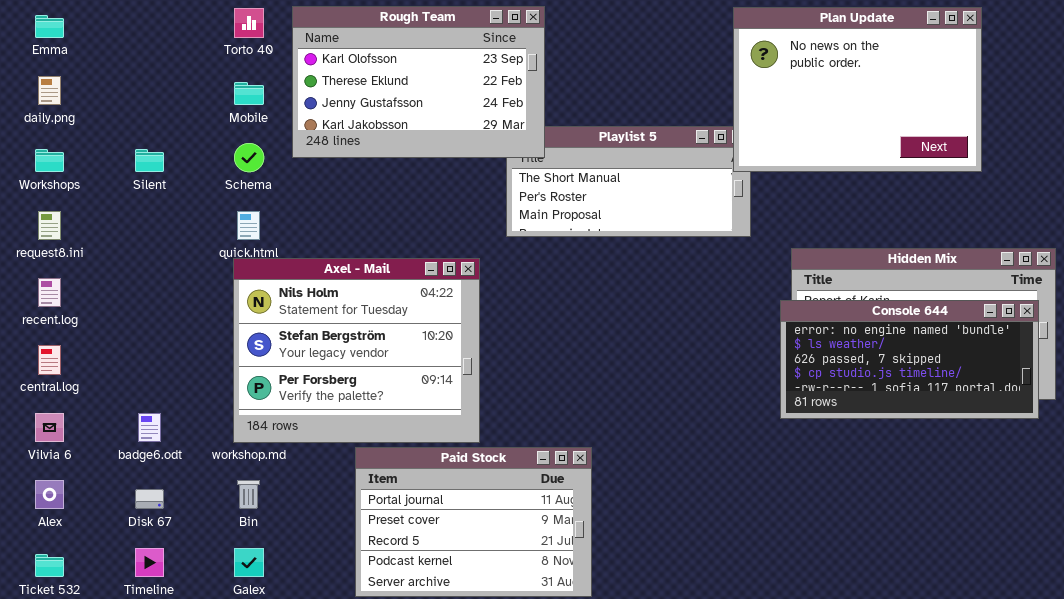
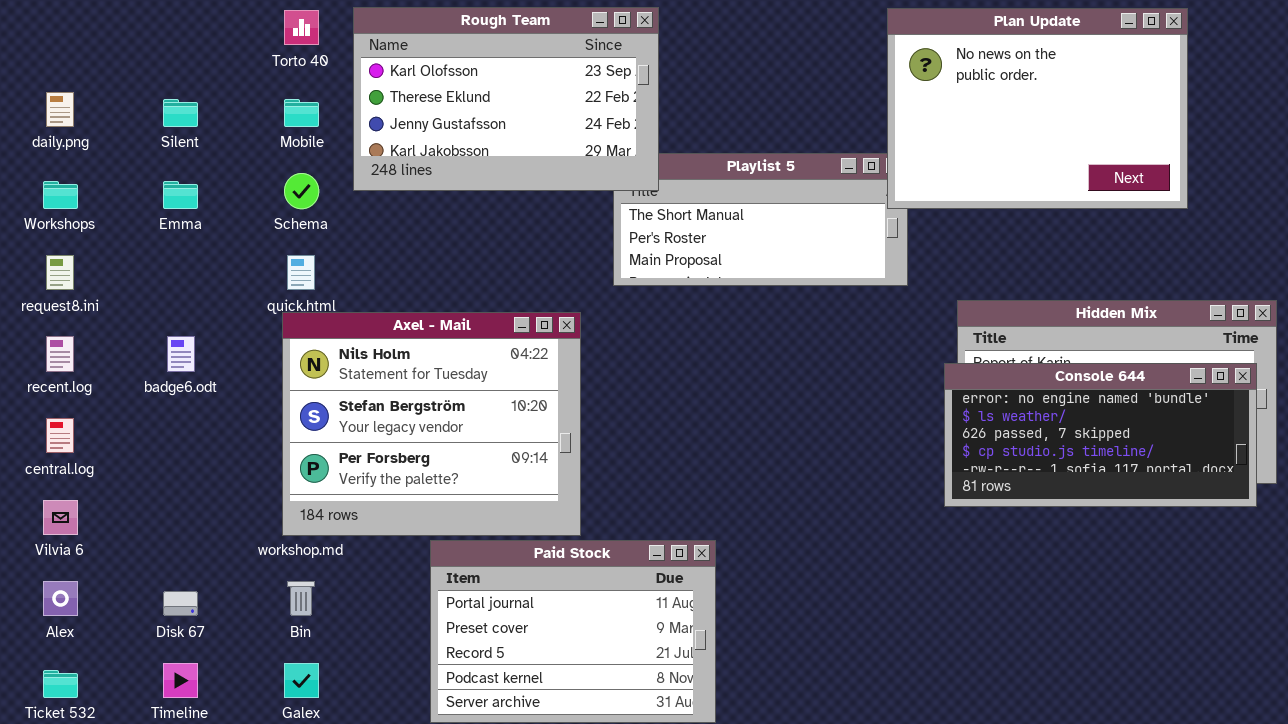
Emma: [35,15,64,38] -> [163,181,198,209], moved
Silent: [135,149,164,172] -> [163,99,198,127], moved
badge6.odt: [138,413,161,442] -> [167,336,195,372], moved

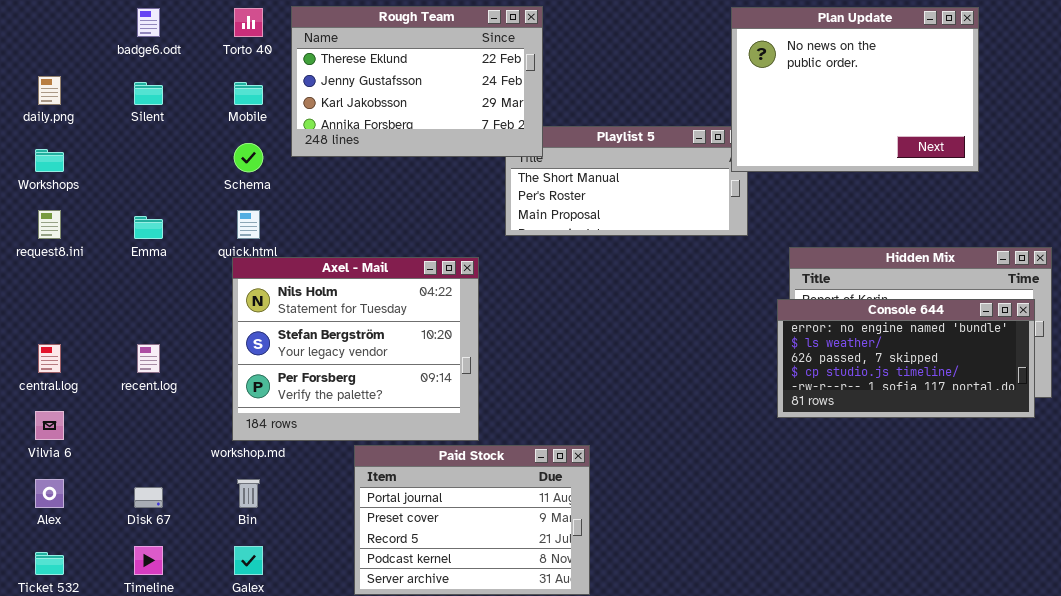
Rough Team: [353,7,659,191] -> [291,6,543,157], scrolled down 1 row
Emma: [163,181,198,209] -> [134,216,163,239], moved
recent.log: [46,336,74,372] -> [137,344,160,373], moved
badge6.odt: [167,336,195,372] -> [137,8,160,37], moved

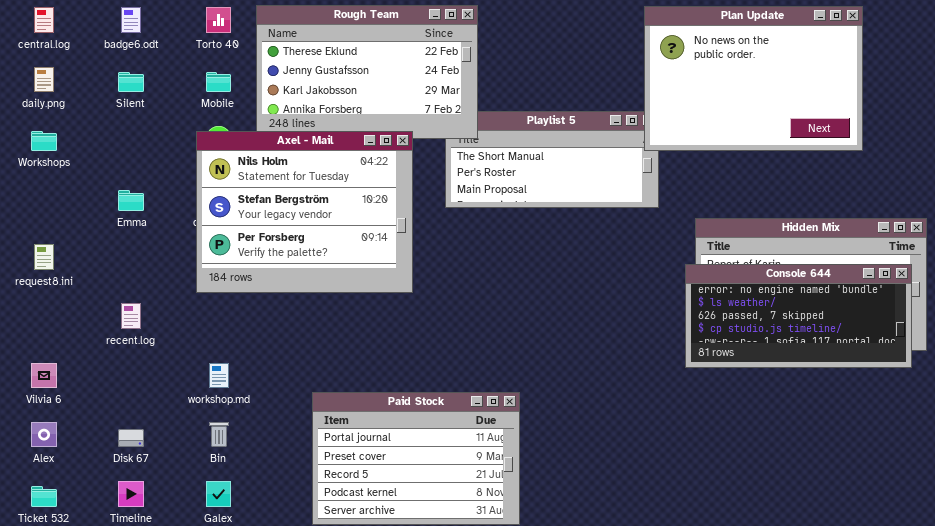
request8.ini: [38,210,61,239] -> [34,244,54,270], moved
Axel - Mail: [232,257,479,441] -> [196,131,413,293], moved
central.log: [38,344,61,373] -> [34,7,54,33], moved

